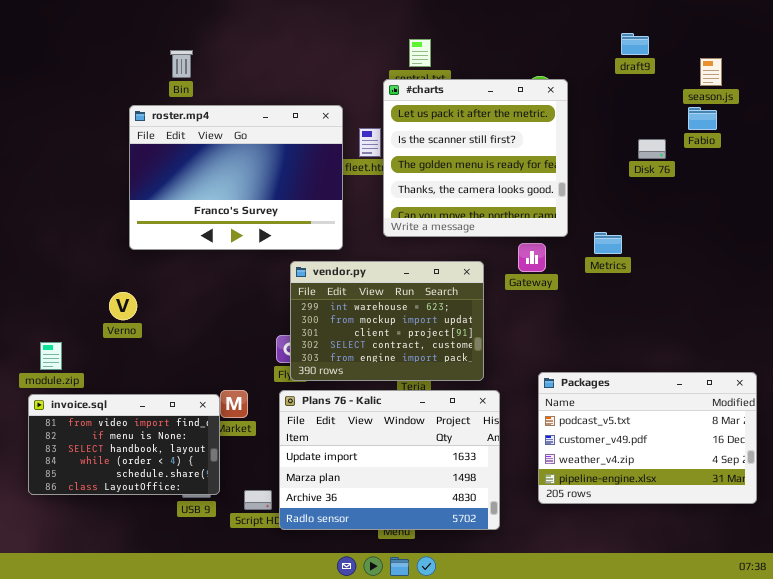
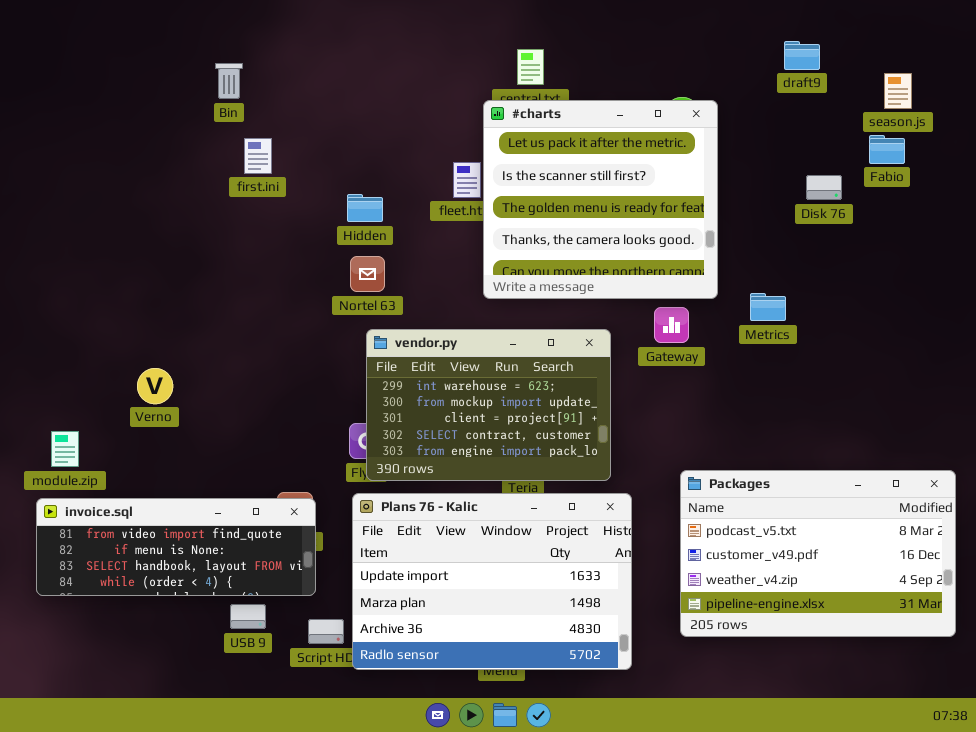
roster.mp4: [129,105,343,250] -> none, closed
invoice.sql: [28,394,220,495] -> [36,498,316,596], resized

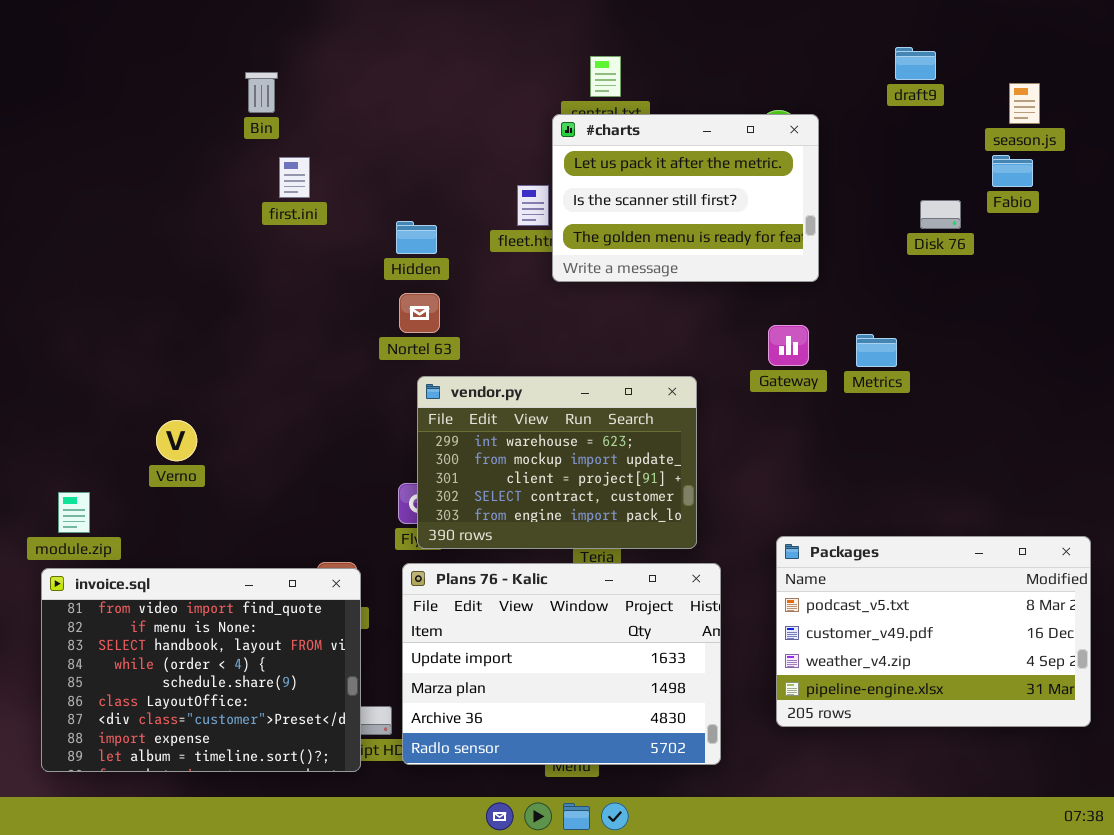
#charts: [483,100,718,299] -> [552,114,819,282], resized
Gateway: [654,307,689,343] -> [768,325,809,366], moved
invoice.sql: [36,498,316,596] -> [41,568,361,772], resized

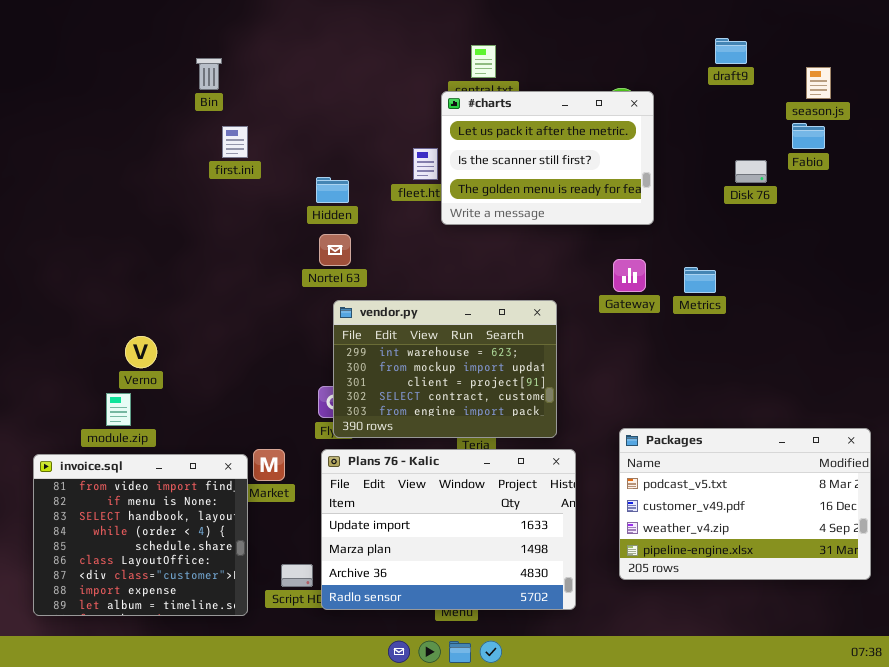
module.zip: [58,492,90,533] -> [106,393,131,426], moved
invoice.sql: [41,568,361,772] -> [33,454,248,616], resized

